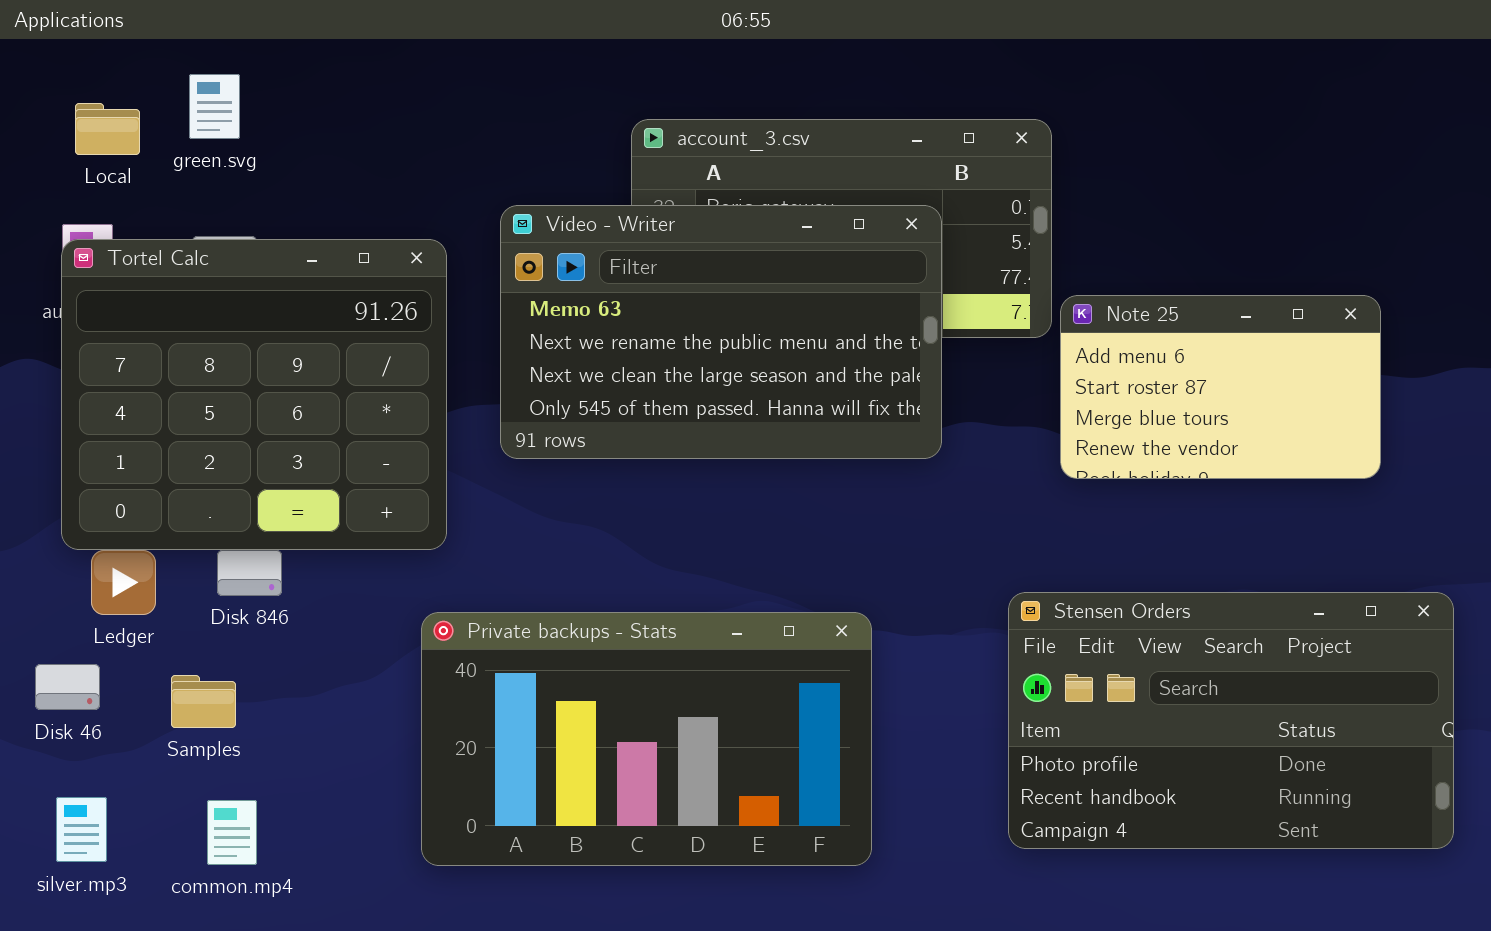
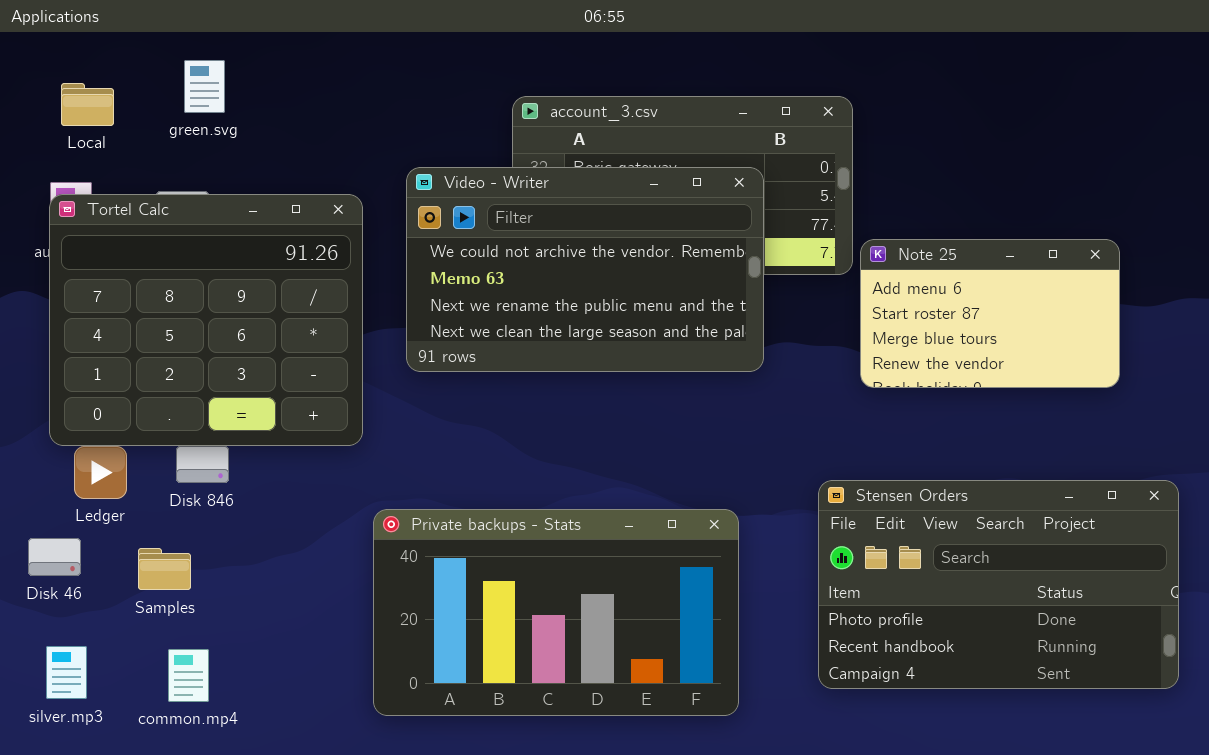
green.svg: [189,74,240,139] -> [184,60,225,113], moved
Video - Writer: [500,205,942,459] -> [406,167,764,372], scrolled up 1 row
Private backups - Stats: [421,612,872,866] -> [373,509,739,716], moved

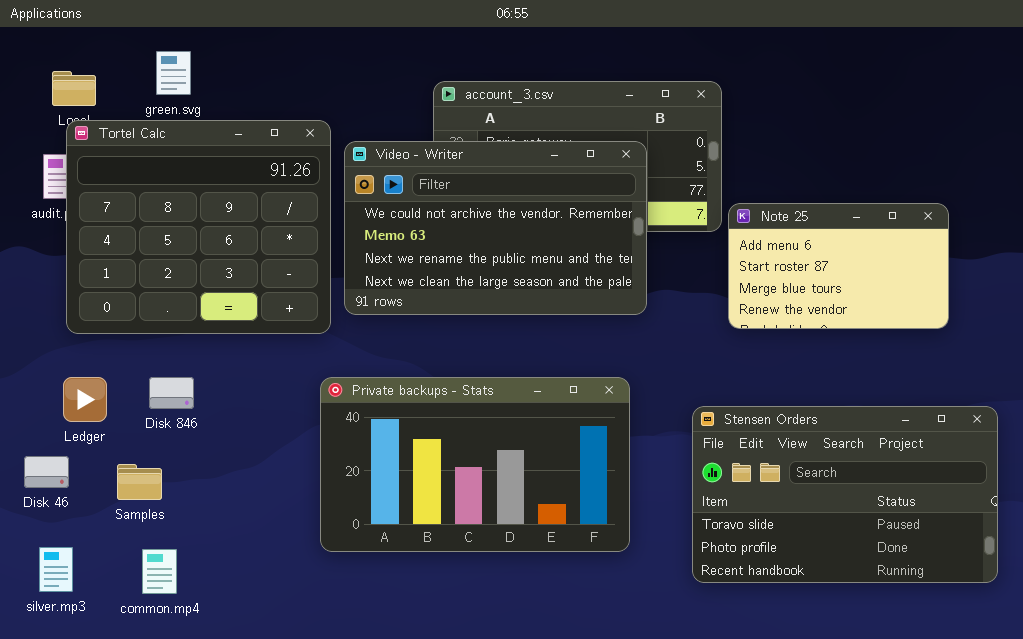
Tortel Calc: [49,194,363,446] -> [66,120,331,334], moved
Stensen Orders: [818,480,1179,689] -> [692,406,998,583], scrolled up 1 row
Private backups - Stats: [373,509,739,716] -> [320,377,630,552], moved

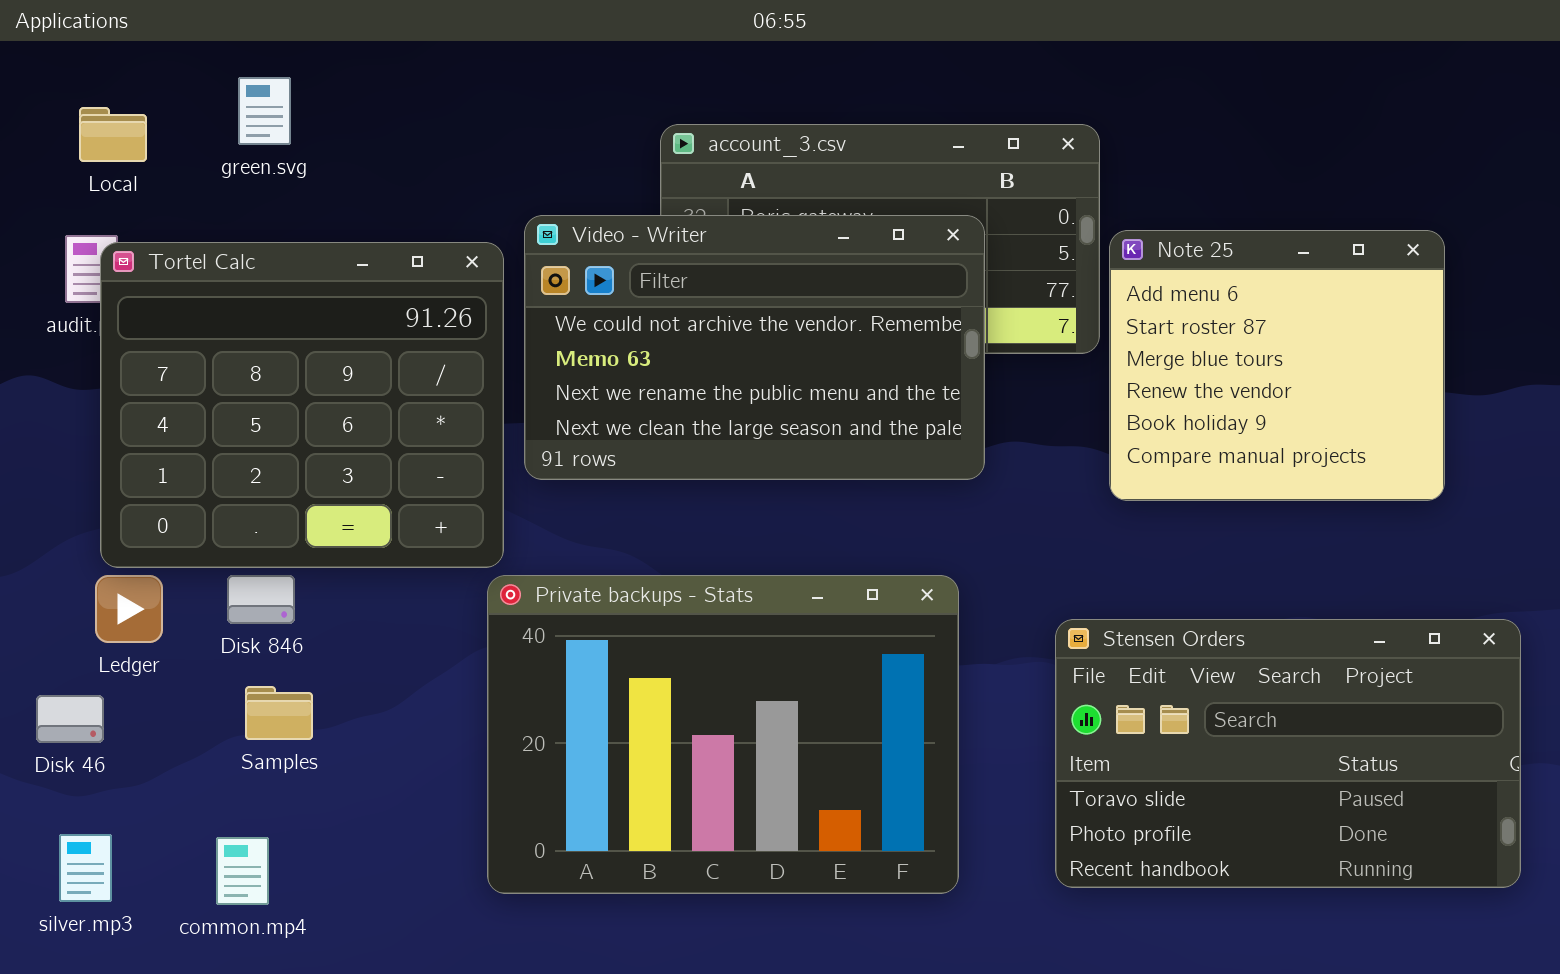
Tortel Calc: [66,120,331,334] -> [100,242,504,568], moved
Note 25: [728,203,949,329] -> [1109,230,1445,501], resized
Private backups - Stats: [320,377,630,552] -> [487,575,959,894], resized
Samples: [117,464,162,500] -> [245,686,313,740], moved

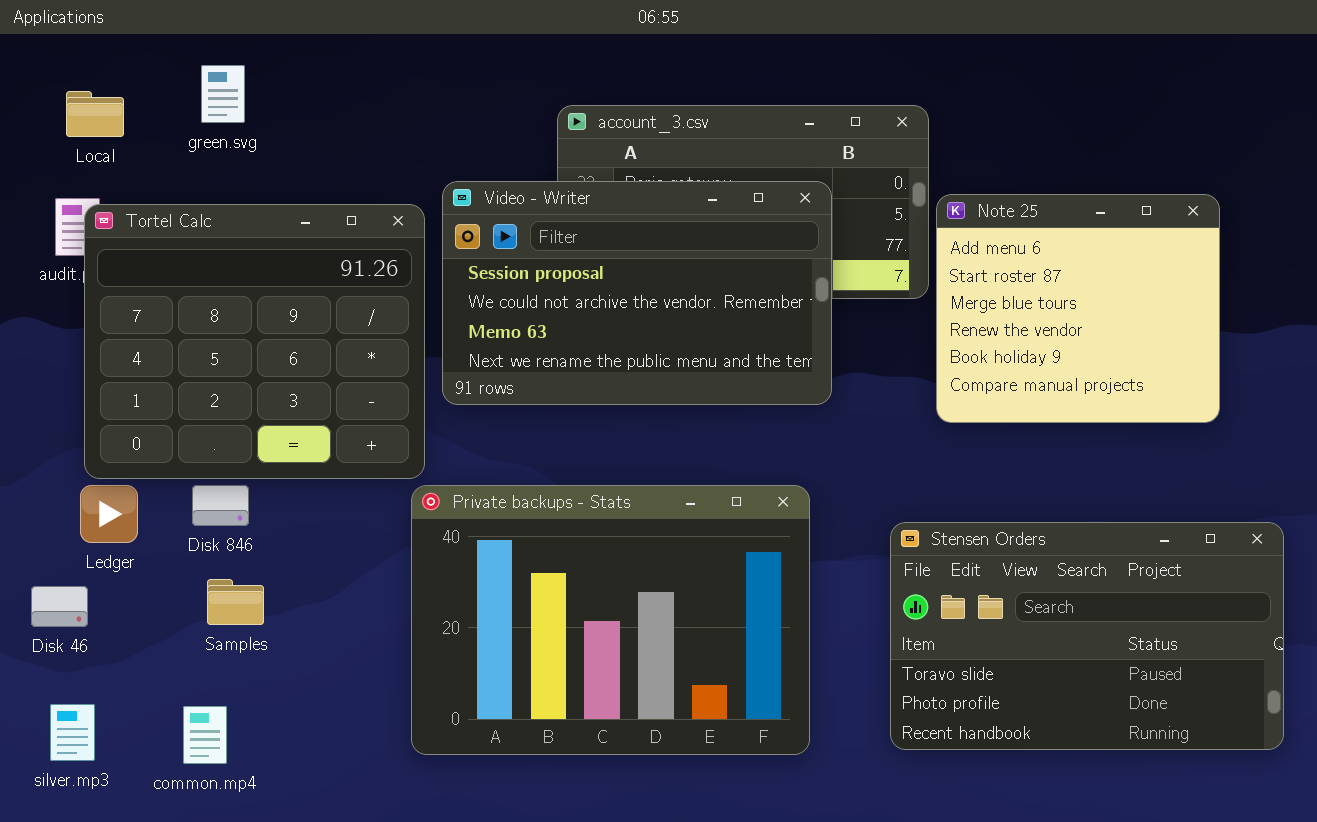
Video - Writer: [524,215,985,480] -> [442,181,832,405], scrolled up 1 row

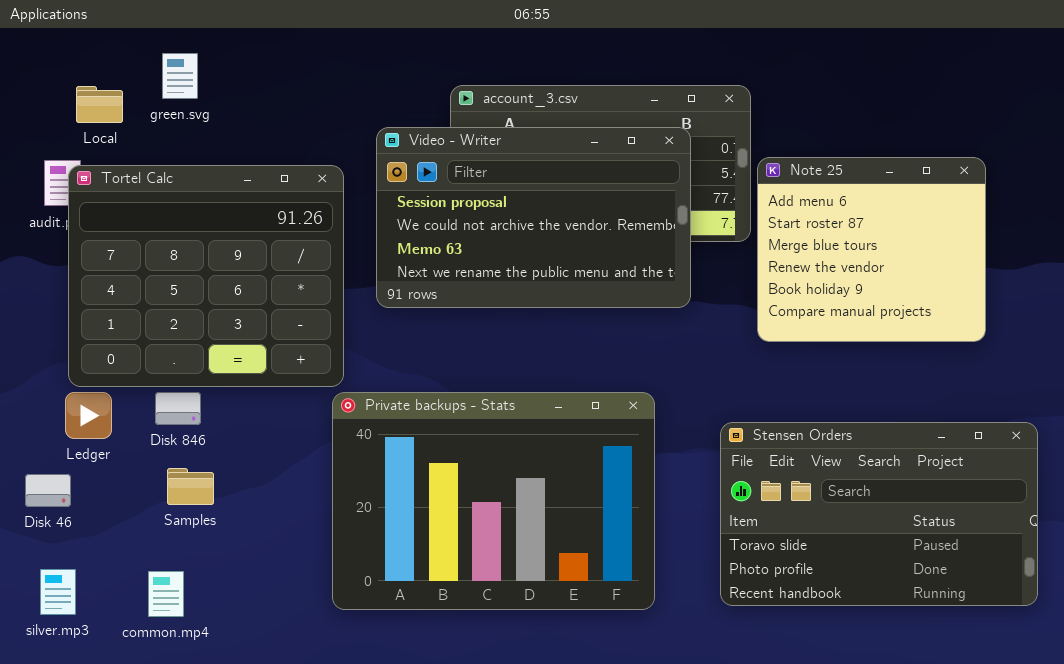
Local: [66,91,124,137] -> [76,86,123,123], moved
Video - Writer: [442,181,832,405] -> [376,127,691,308], moved

